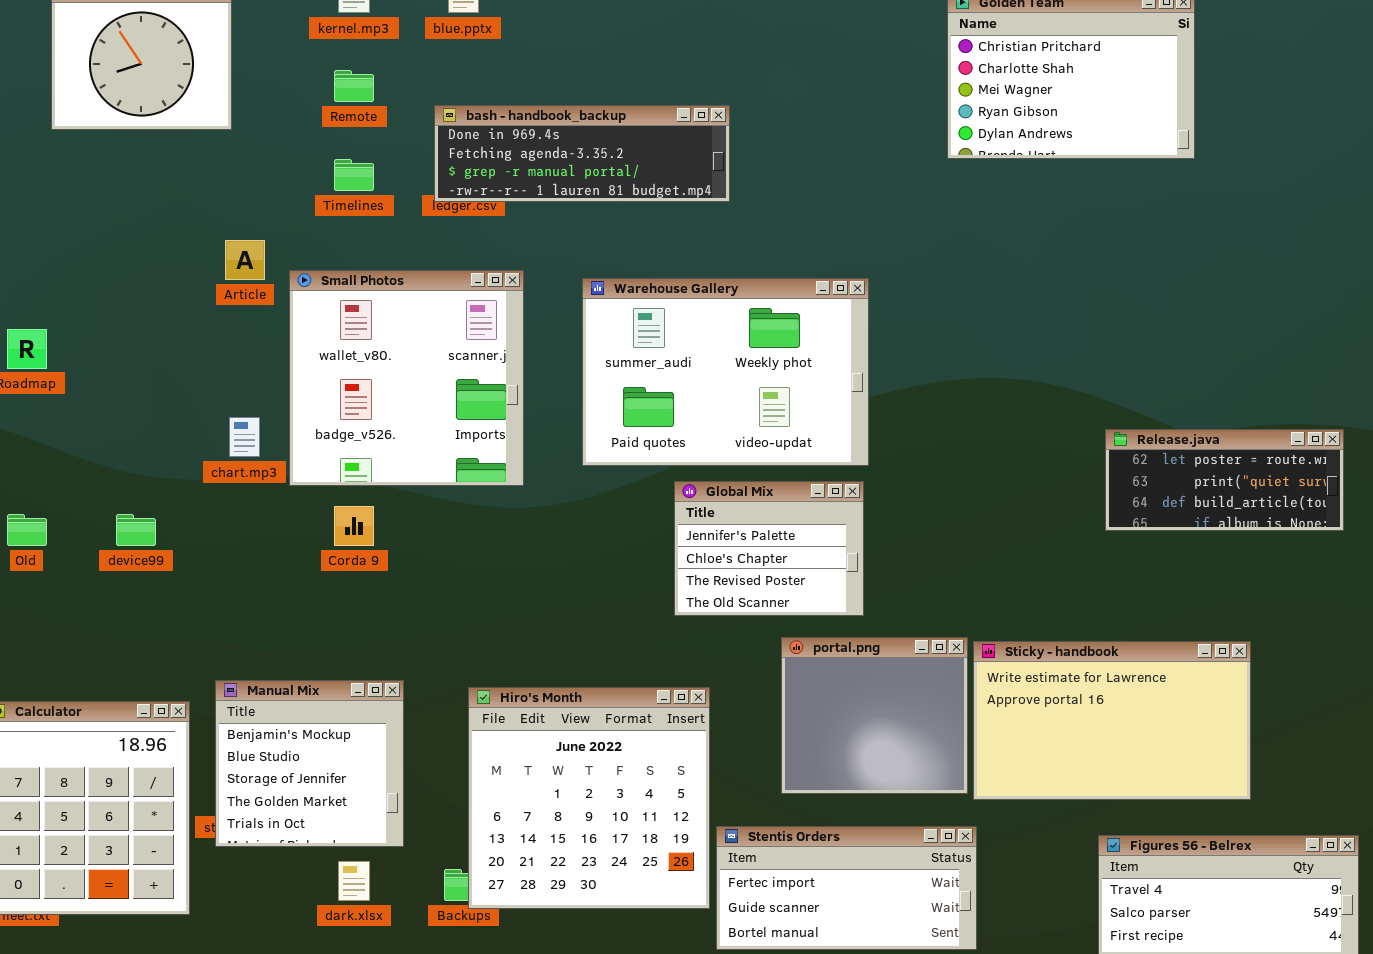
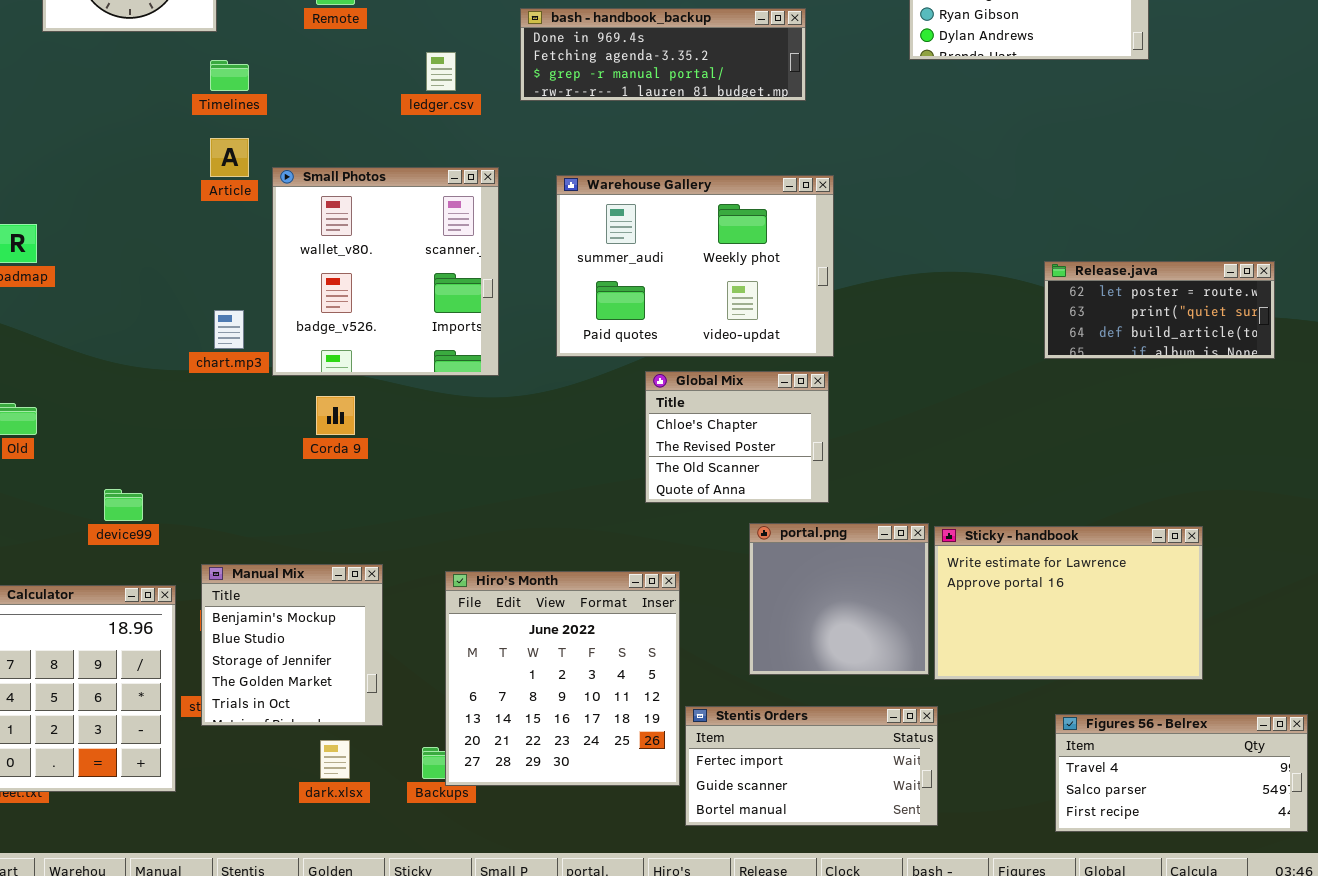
bash - handbook_backup: [434,105,730,202] -> [520,8,806,101], moved
Timelines: [334,159,374,191] -> [210,60,249,91], moved
Release.java: [1105,429,1344,531] -> [1044,261,1275,359], moved
Global Mix: [674,481,864,616] -> [645,371,829,503], scrolled down 1 row
device99: [116,514,156,546] -> [104,489,143,521], moved

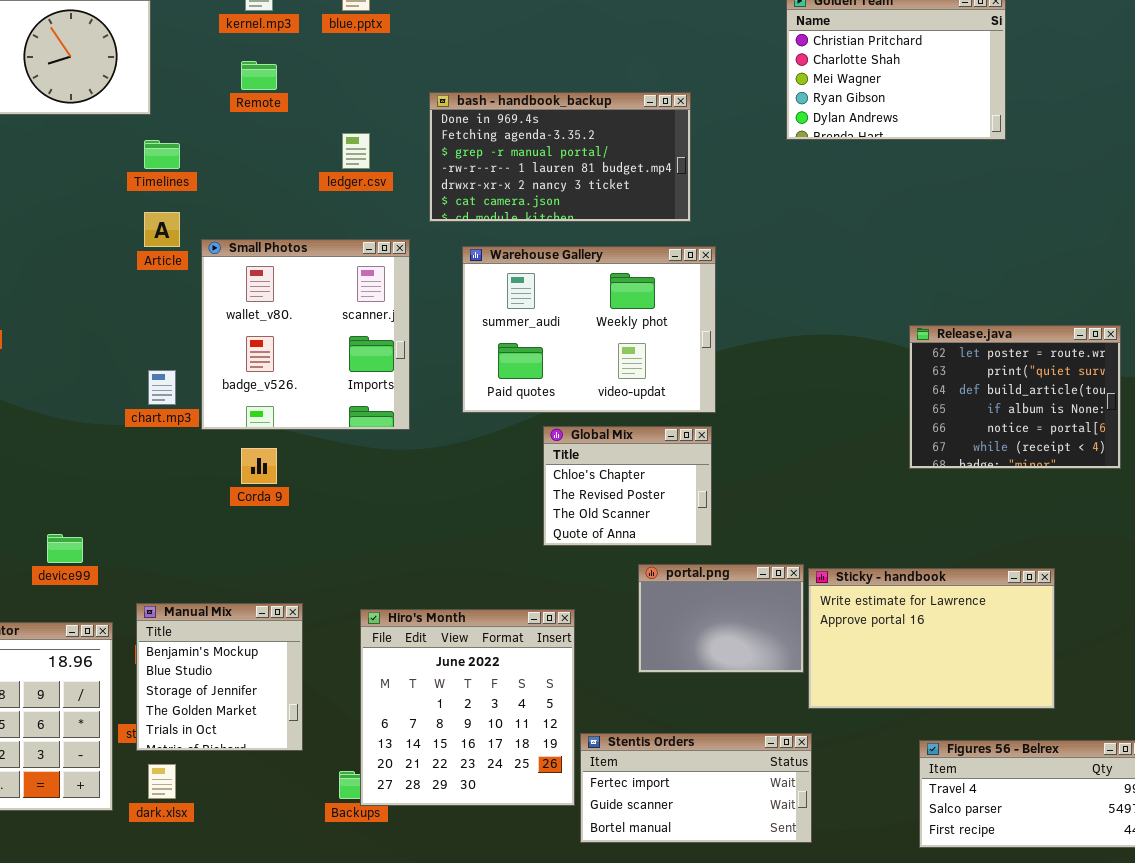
bash - handbook_backup: [520,8,806,101] -> [429,92,691,222], resized
Release.java: [1044,261,1275,359] -> [909,325,1121,469], resized
portal.png: [749,523,929,675] -> [638,564,804,673], resized
dark.xlsx: [320,740,350,779] -> [148,764,176,799], moved

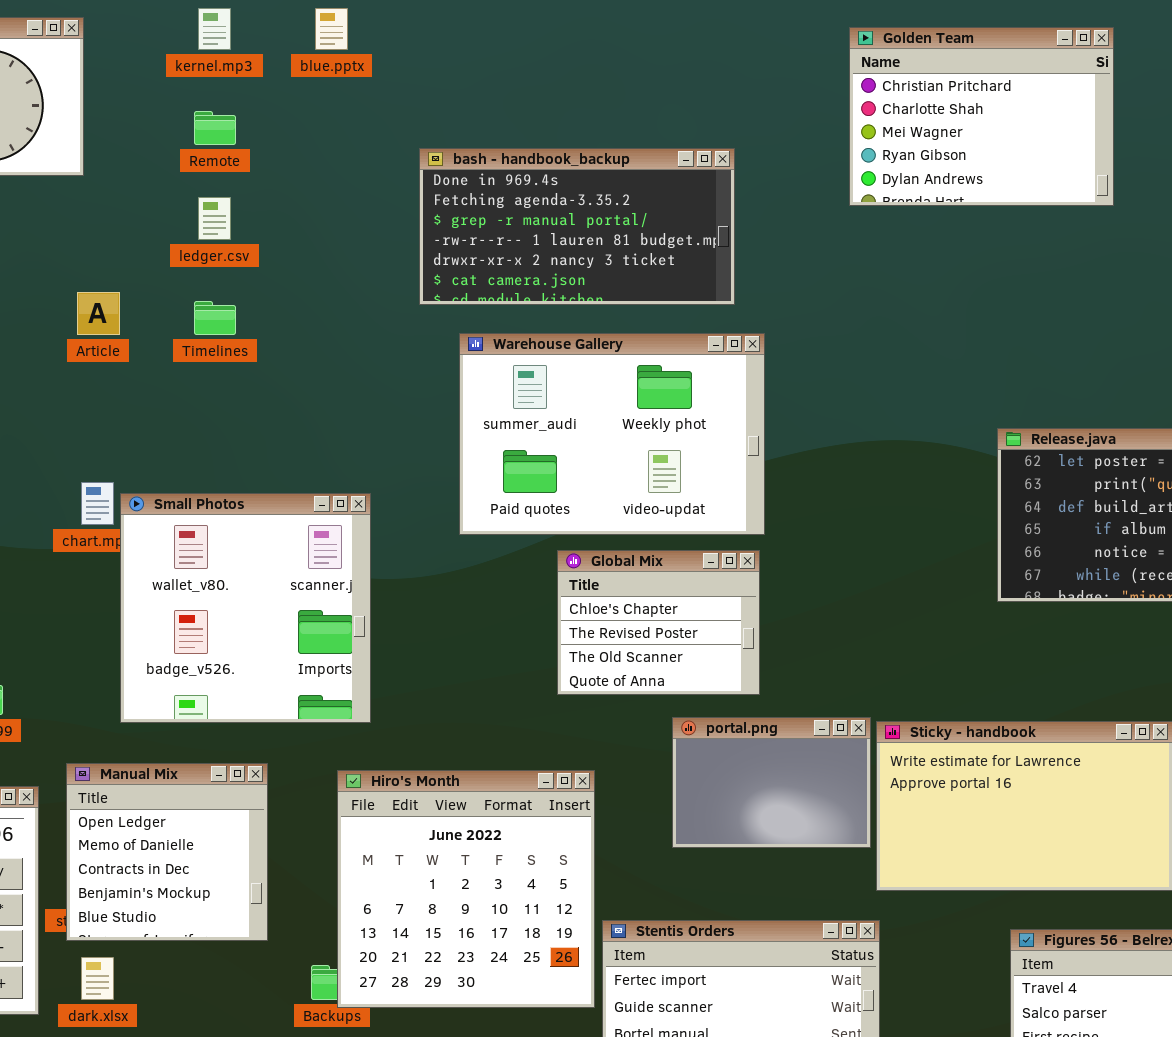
ledger.csv: [342,133,370,169] -> [198,197,231,240], moved
Timelines: [144,140,180,169] -> [194,301,236,335], moved
Small Photos: [201,239,410,430] -> [120,493,371,723], moved
Manual Mix: [136,603,303,751] -> [66,763,268,941], scrolled up 3 rows

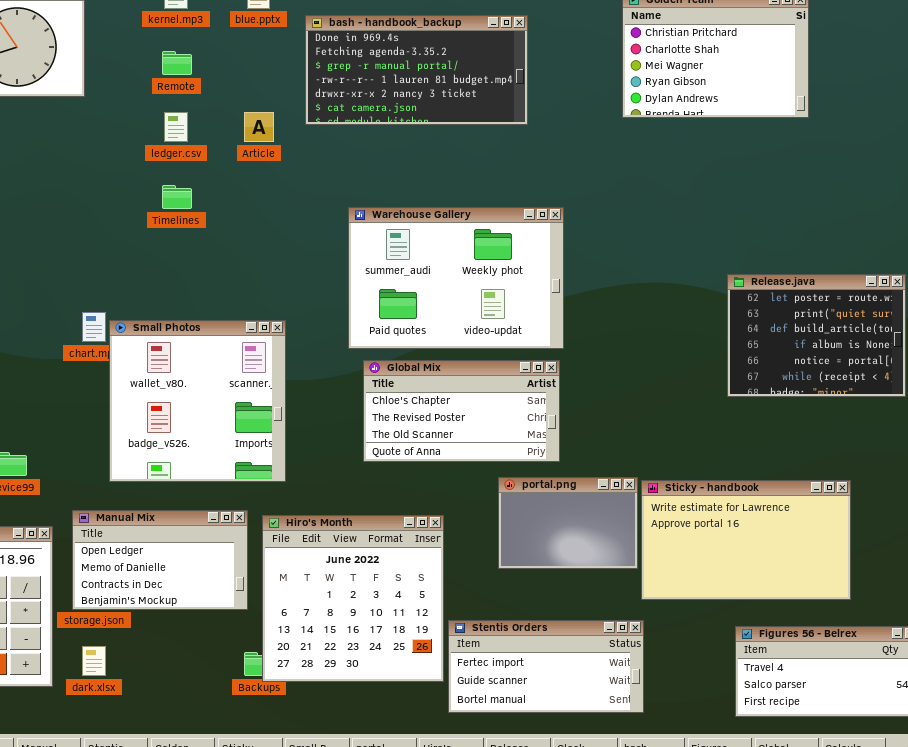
bash - handbook_backup: [419,148,735,305] -> [305,15,528,125], moved
Article: [77,292,120,335] -> [244,112,274,142], moved
Global Mix: [557,550,760,695] -> [363,360,560,462], resized
Manual Mix: [66,763,268,941] -> [72,510,248,610], resized

